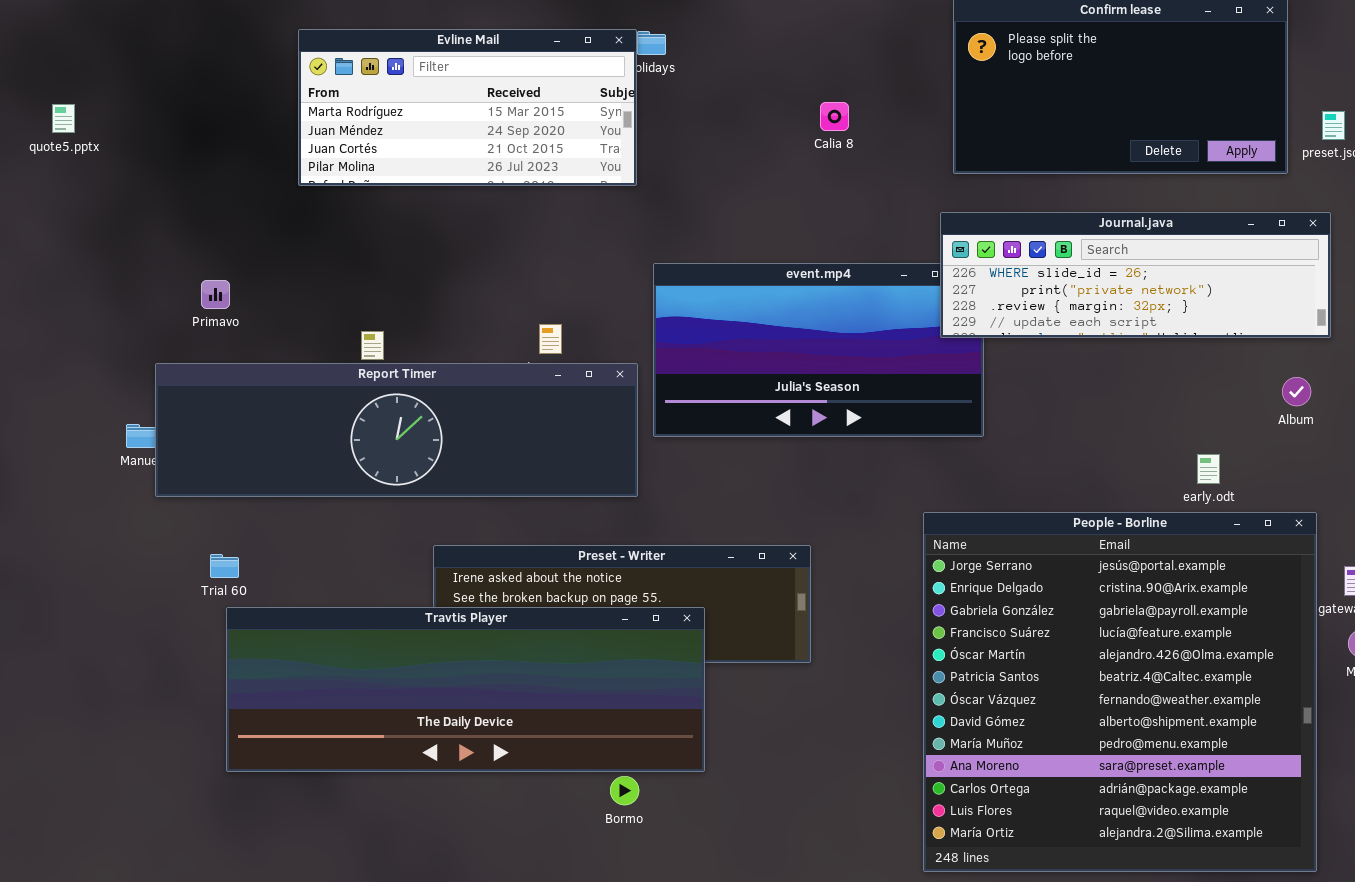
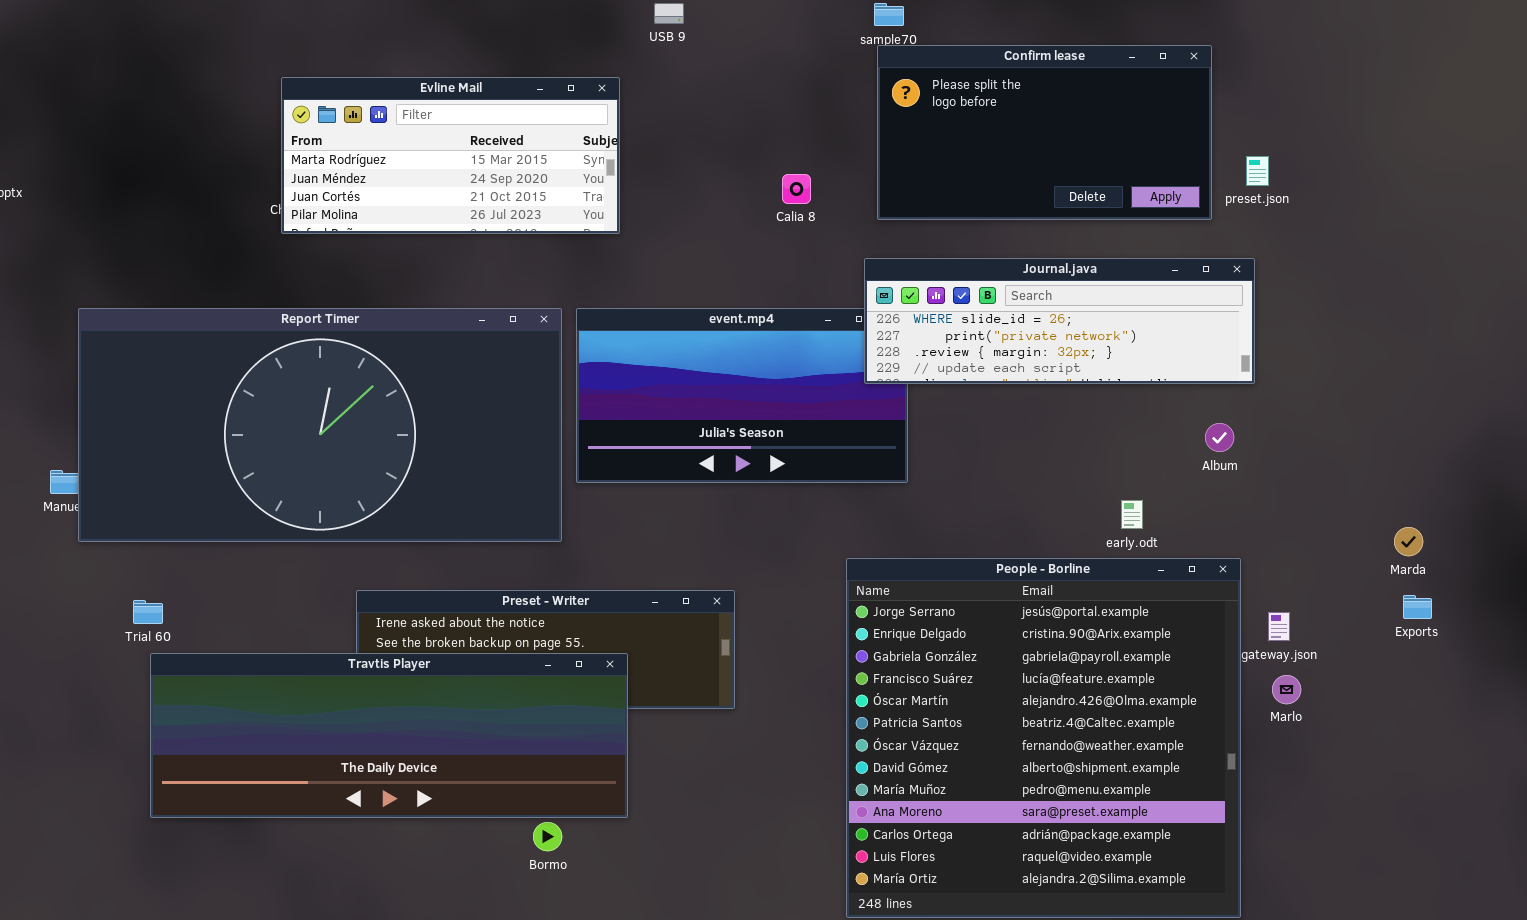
Evline Mail: [298,29,637,186] -> [281,77,620,234], moved
Calia 8: [820,102,849,131] -> [782,174,811,204], moved
Report Timer: [155,363,638,497] -> [78,308,562,542], resized

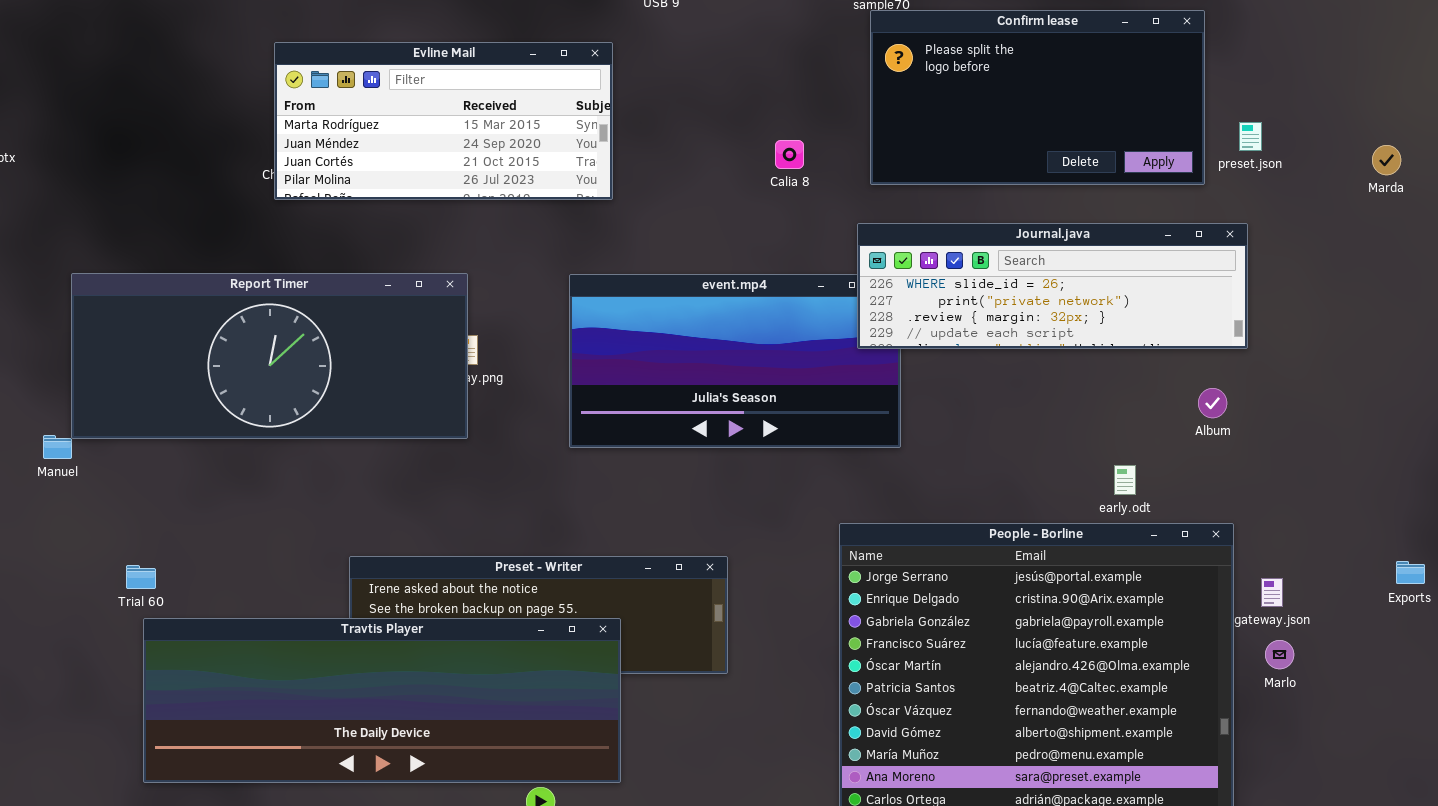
Report Timer: [78,308,562,542] -> [71,273,468,439], resized
Marda: [1394,527,1423,556] -> [1372,145,1401,175], moved

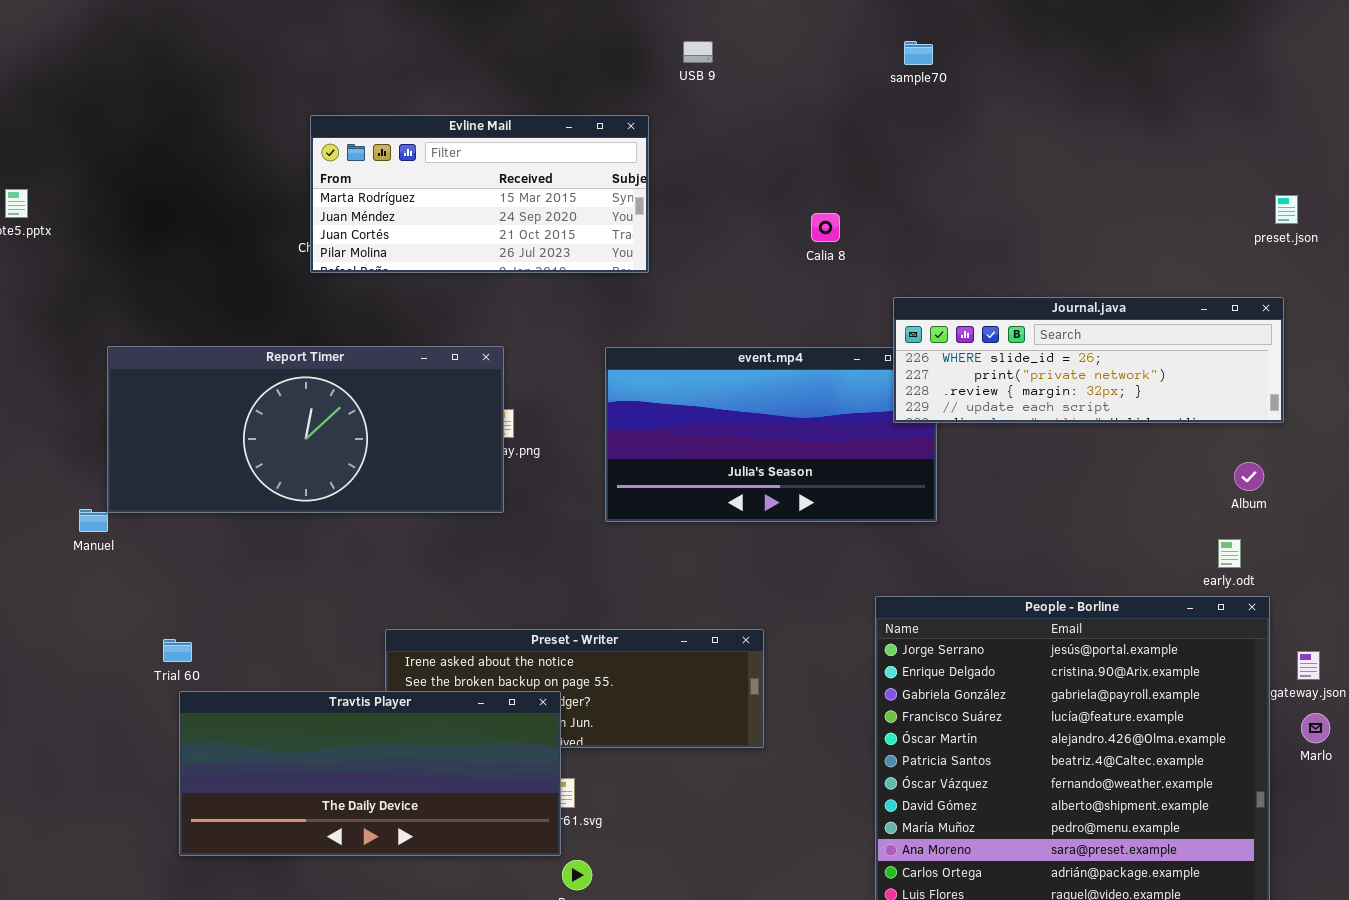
Confirm lease: [870,10,1205,185] -> none, closed
early.odt: [1114,465,1136,495] -> [1218,539,1241,568], moved
Travtis Player: [143,618,621,783] -> [179,691,561,856], resized

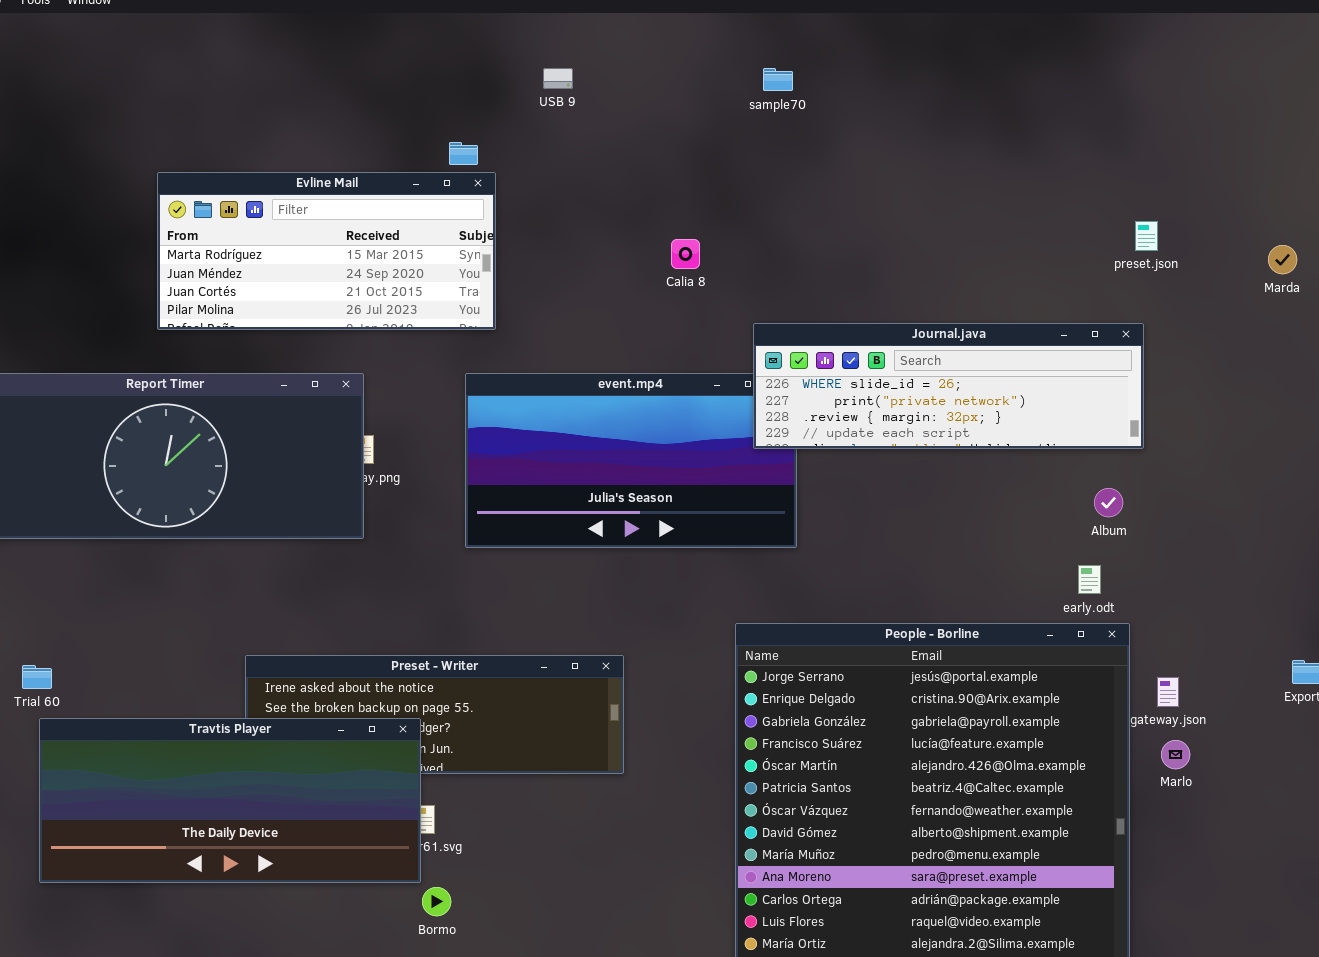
Evline Mail: [310,115,649,273] -> [157,172,496,330], moved

